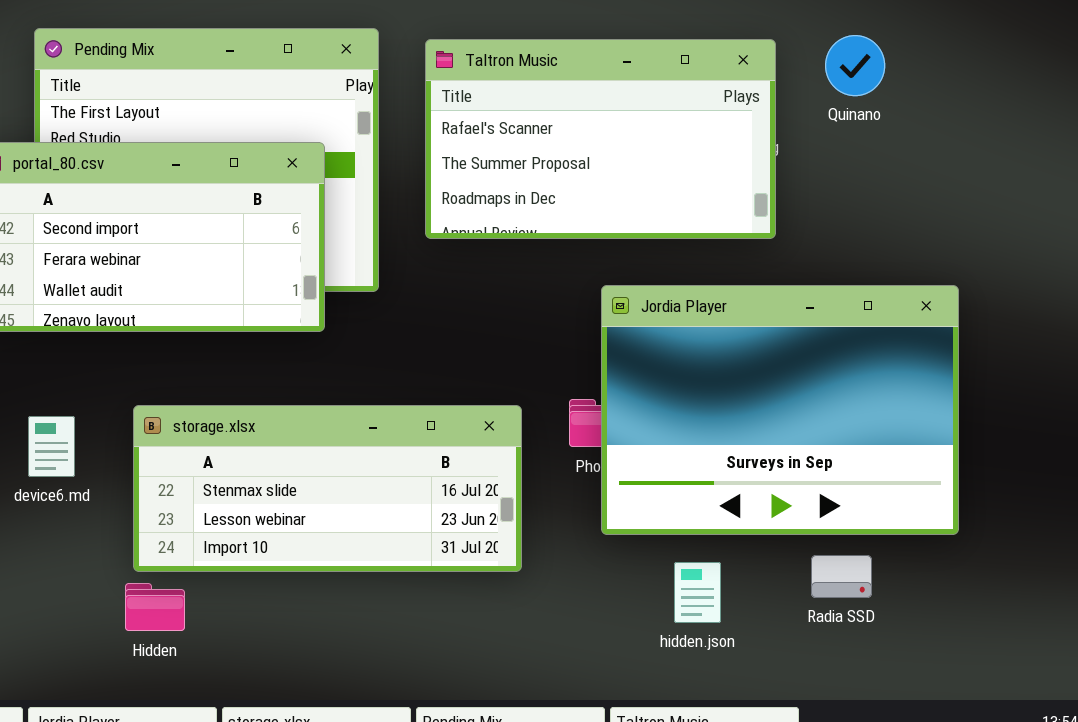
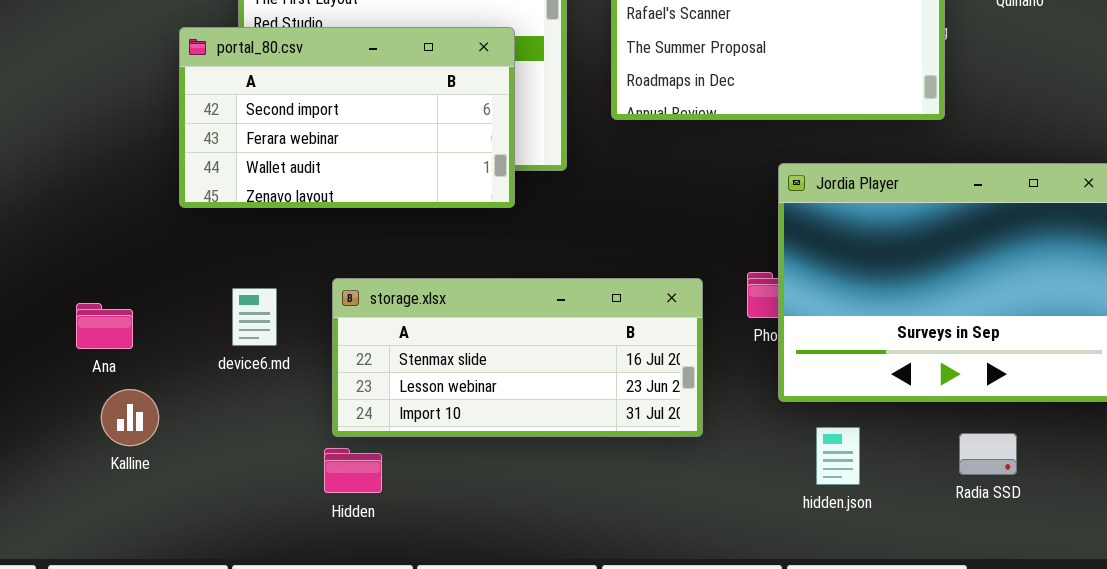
Radia SSD: [811,555,872,598] -> [959,433,1017,475], moved
hidden.json: [674,562,721,623] -> [816,427,860,485], moved

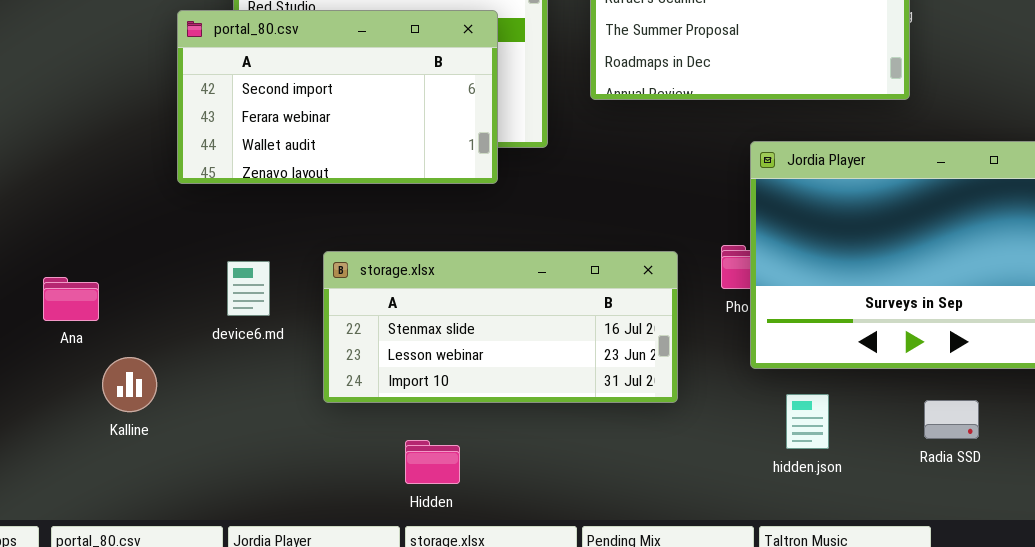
Ana: [76,303,133,349] -> [43,277,99,321], moved
Hidden: [324,448,382,493] -> [405,440,460,484], moved

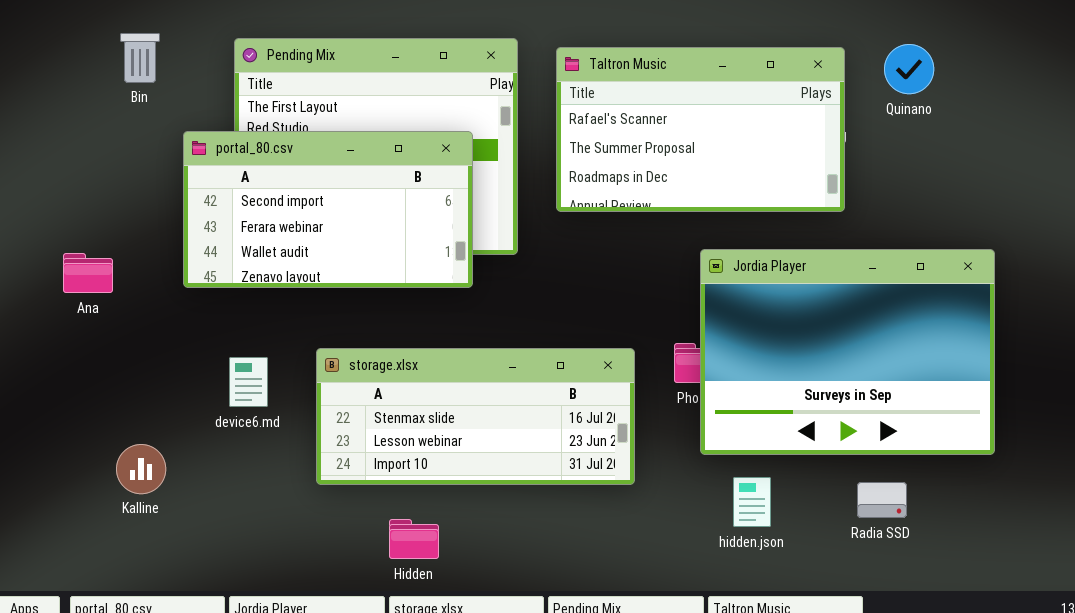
Ana: [43,277,99,321] -> [63,253,113,293], moved

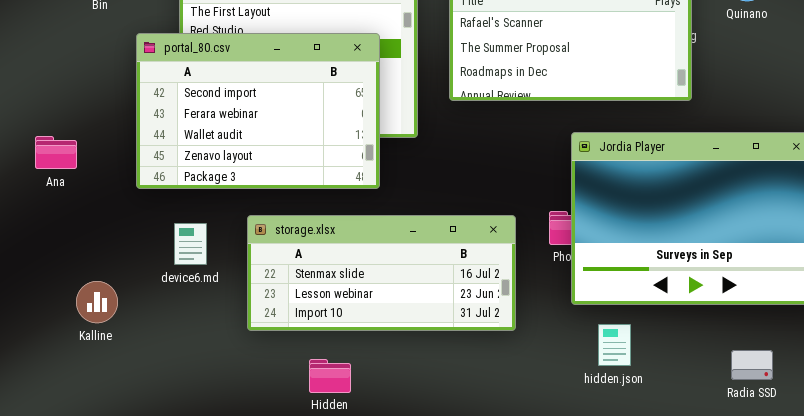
portal_80.csv: [183,131,473,288] -> [136,33,380,189], resized
Kalline: [116,444,166,494] -> [76,281,118,323], moved
Radia SSD: [857,482,907,518] -> [731,350,773,380], moved

